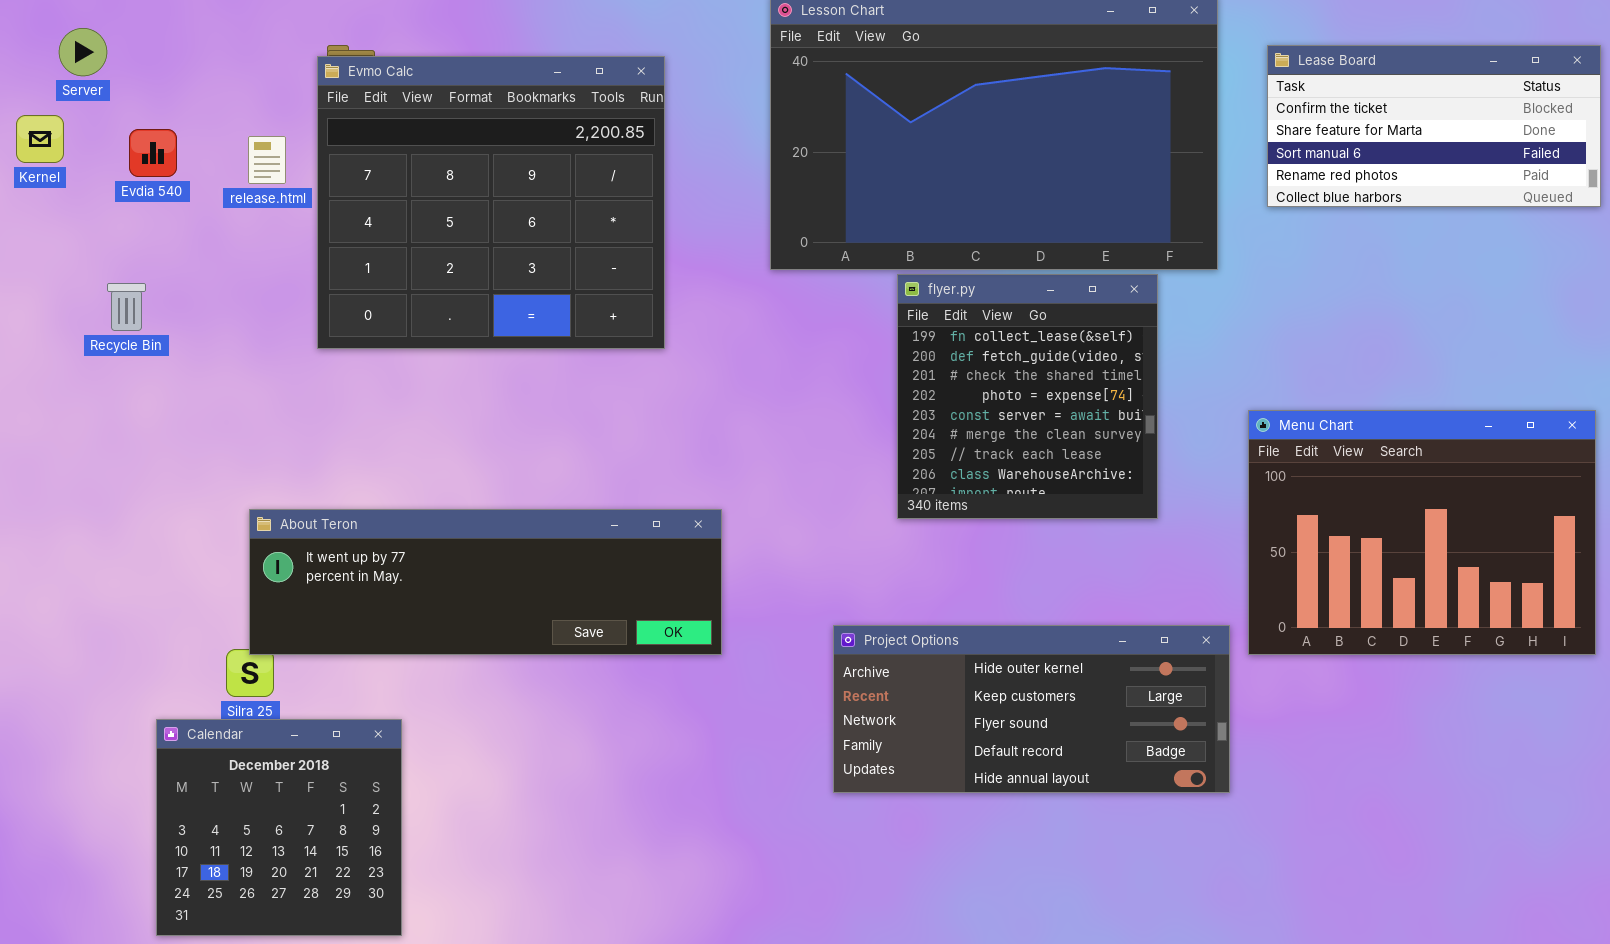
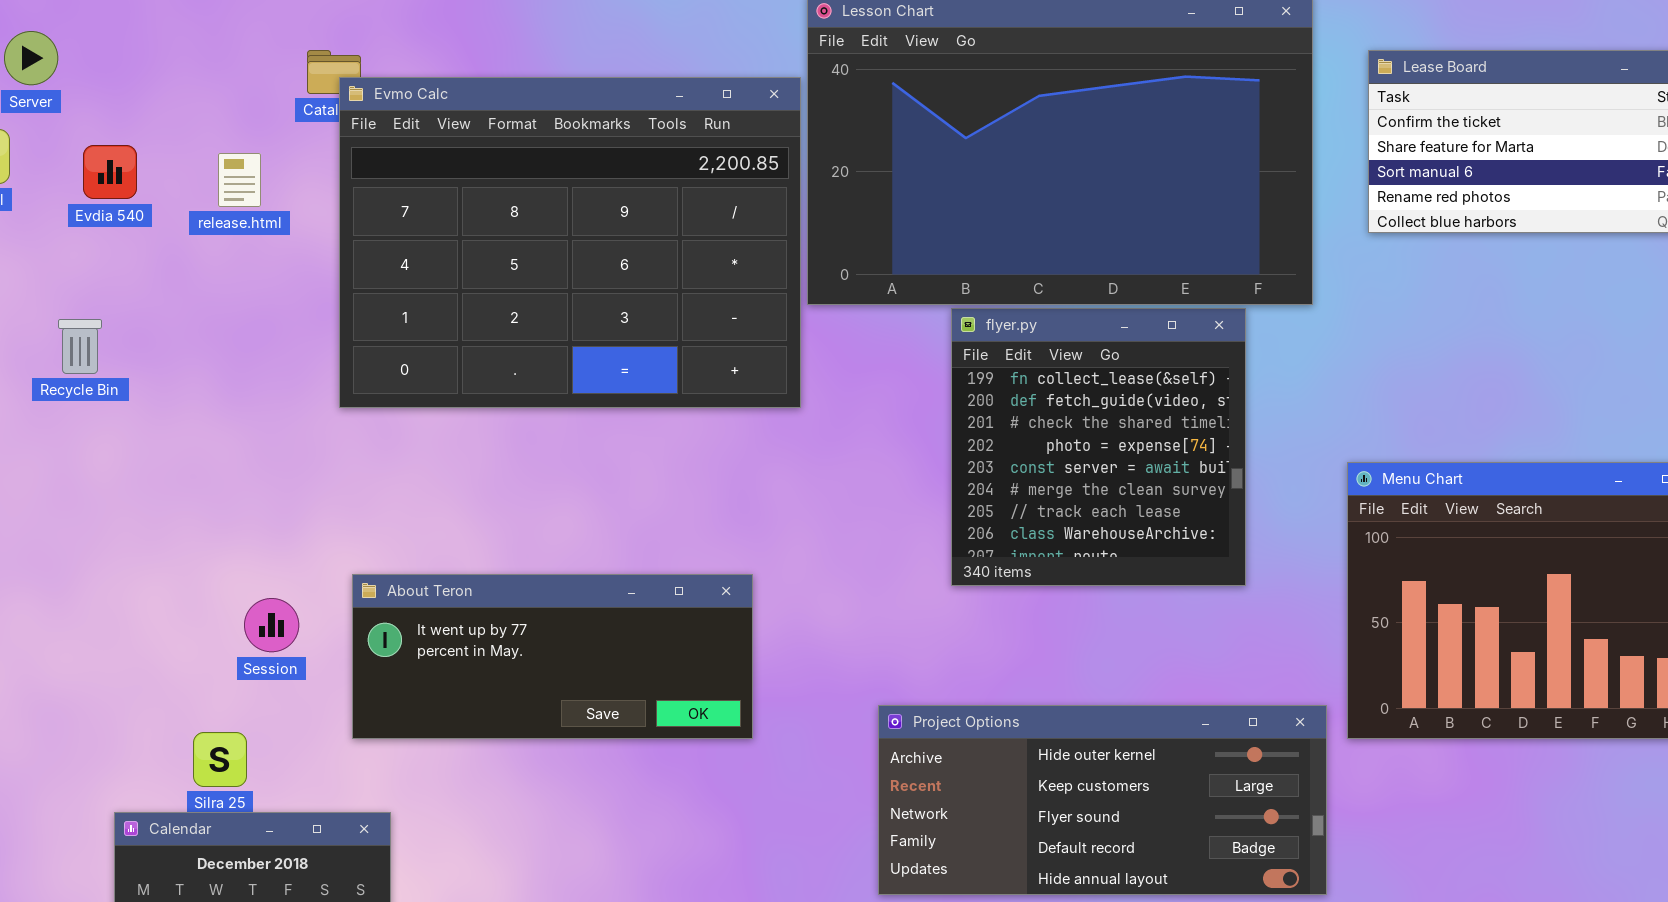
Evmo Calc: [317,56,665,349] -> [339,77,801,408], moved, resized
About Teron: [249,509,722,655] -> [352,574,753,739], resized

